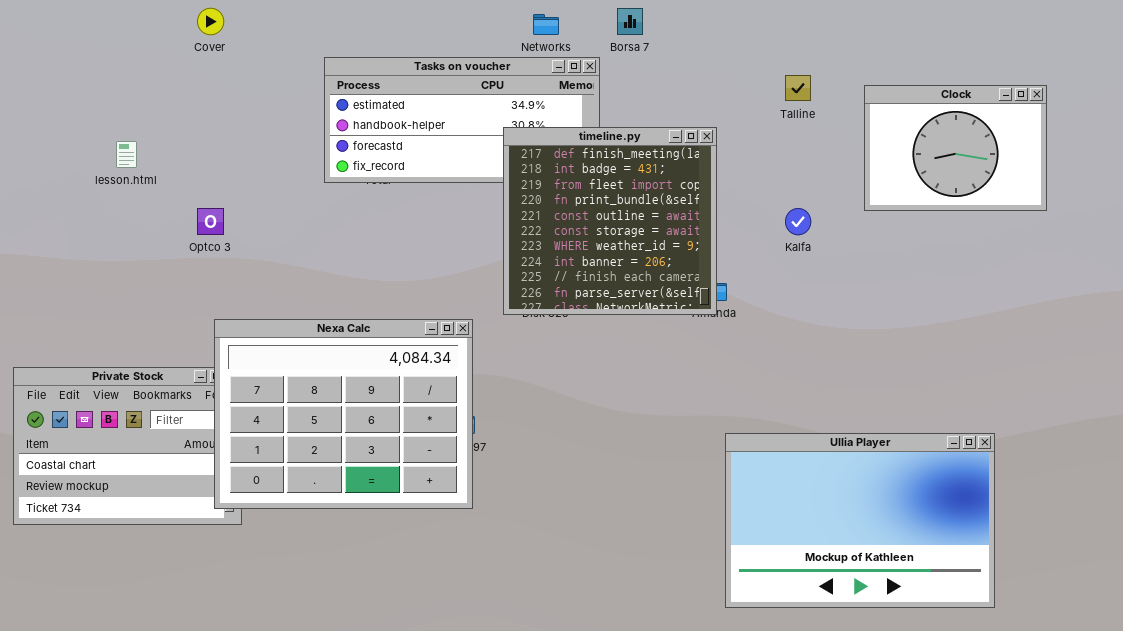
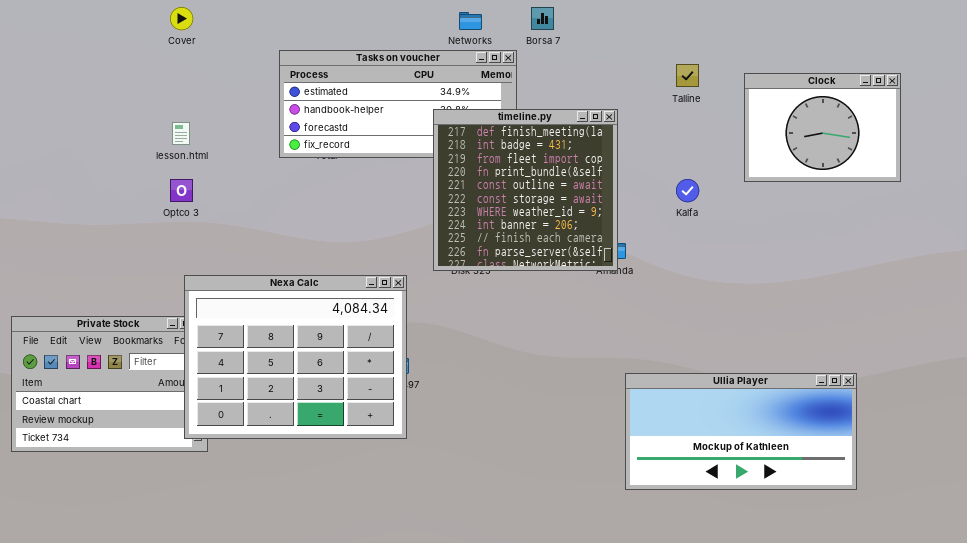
lesson.html: [116,141,137,168] -> [172,122,190,145], moved
Ullia Player: [725,433,995,608] -> [625,373,857,490], resized

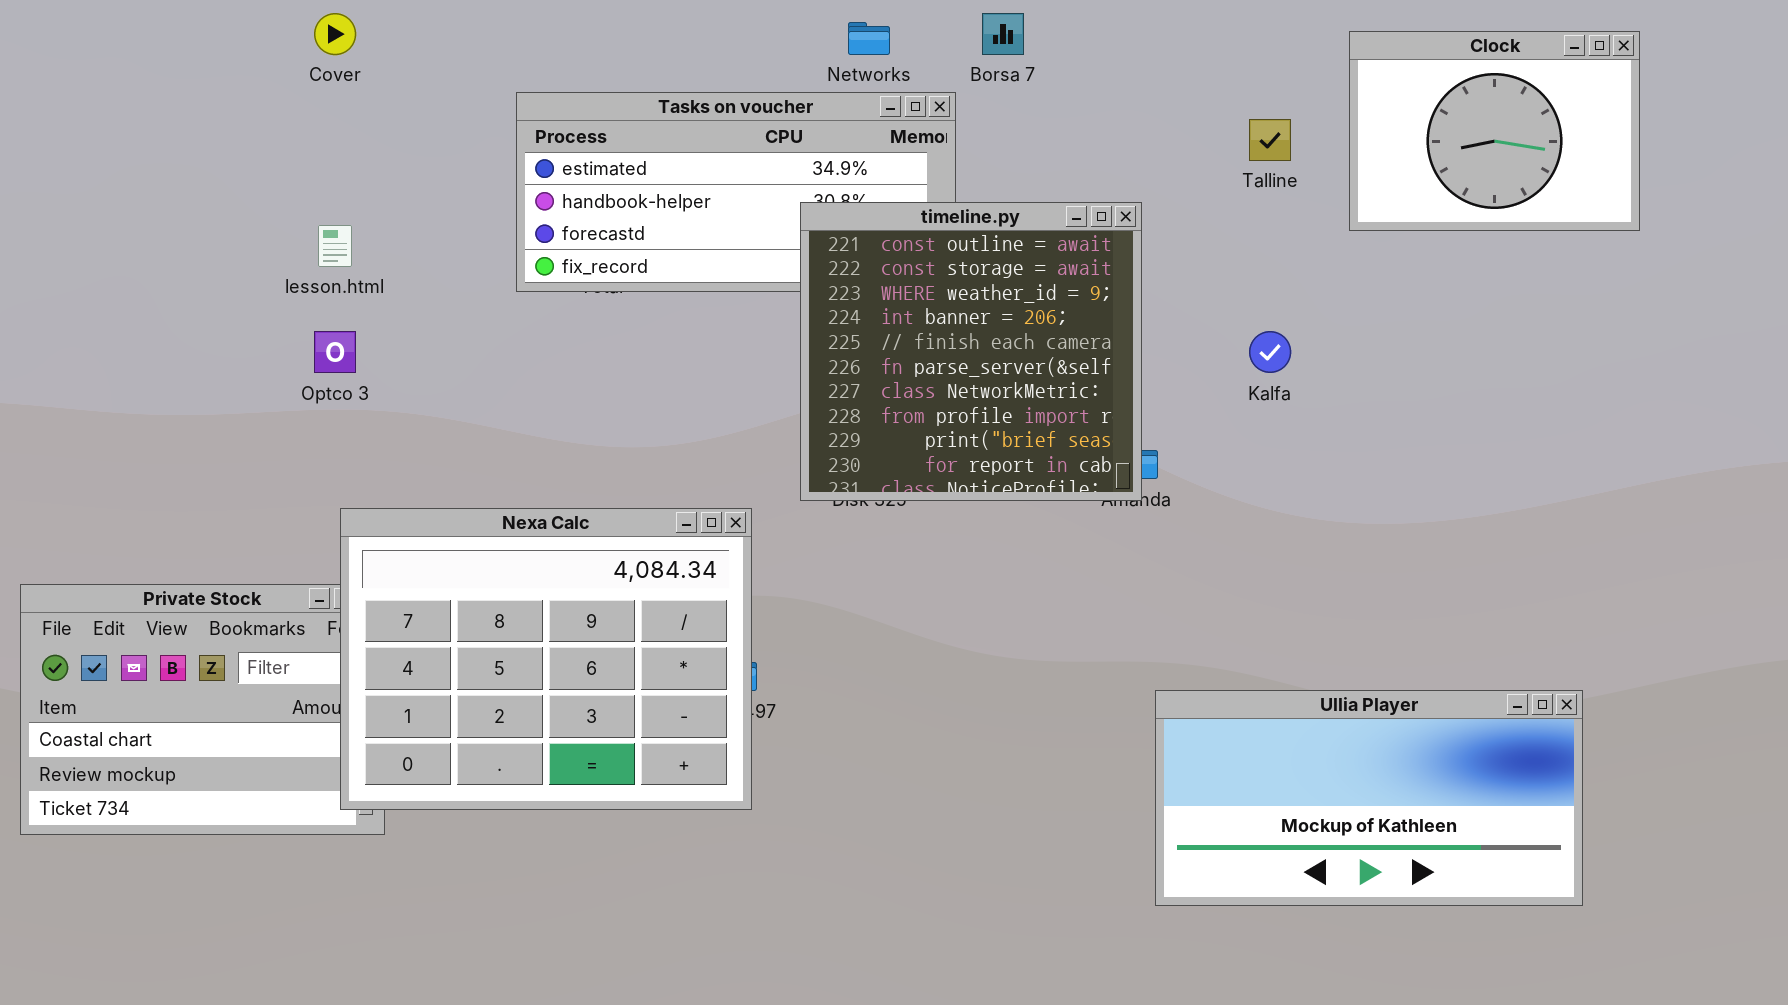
Clock: [744,73,901,182] -> [1349,31,1640,231], moved
timeline.py: [433,109,618,271] -> [800,202,1142,501], scrolled down 4 rows

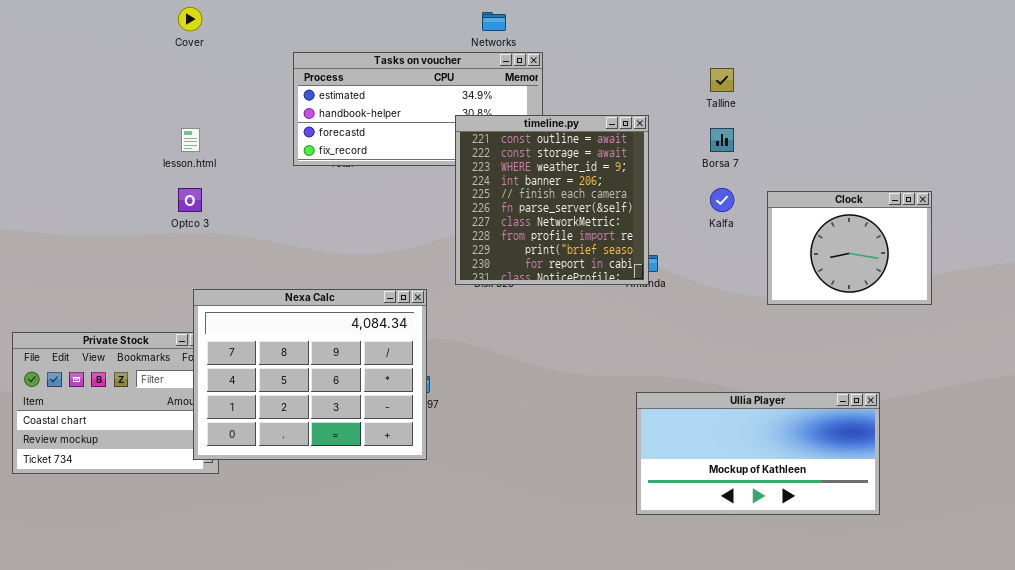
Borsa 7: [982,13,1024,55] -> [710,128,734,152], moved
Clock: [1349,31,1640,231] -> [767,191,932,305], moved
Ullia Player: [1155,690,1583,906] -> [636,392,880,515], moved

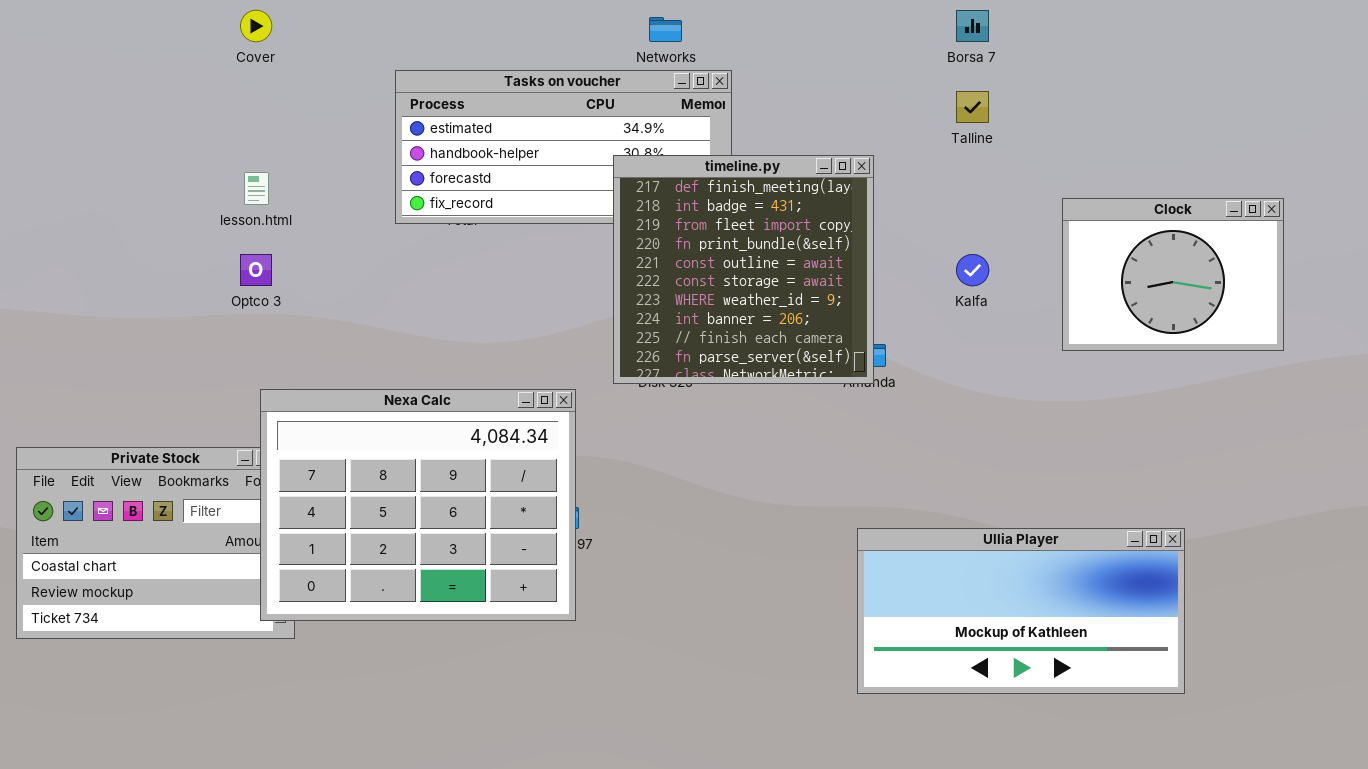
timeline.py: [455,115,649,285] -> [613,155,874,384], scrolled up 4 rows
Borsa 7: [710,128,734,152] -> [956,10,989,42], moved
Clock: [767,191,932,305] -> [1062,198,1284,351], moved

